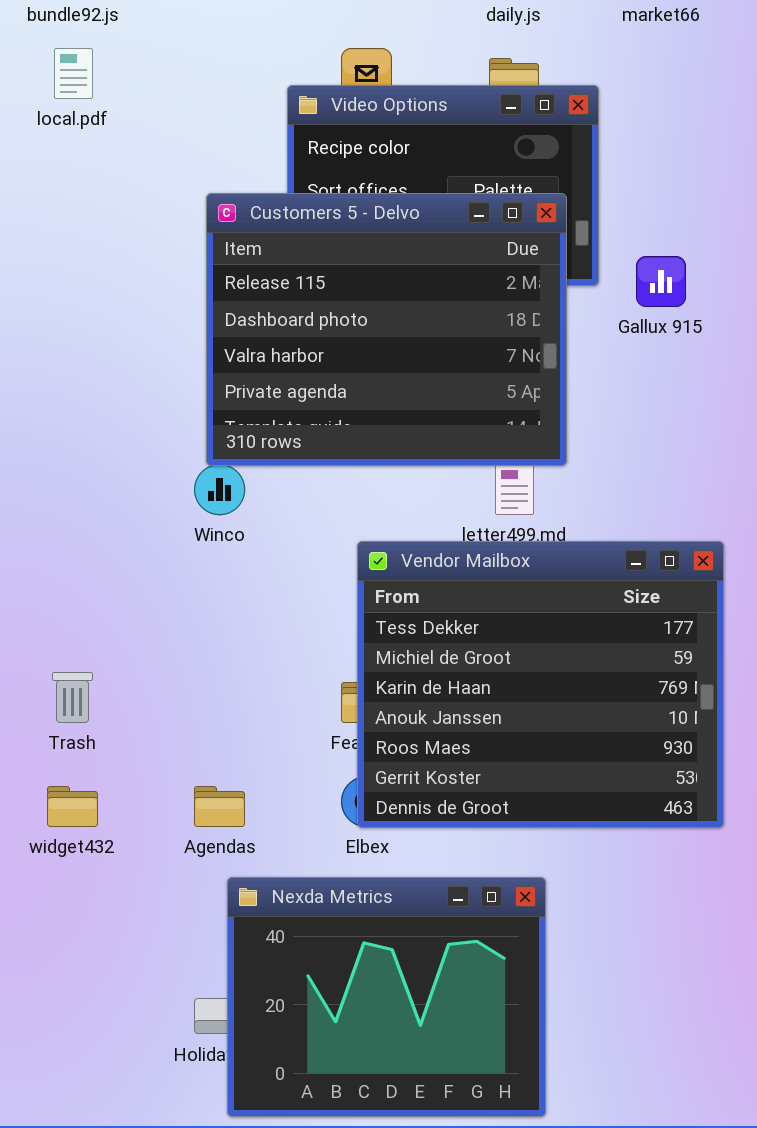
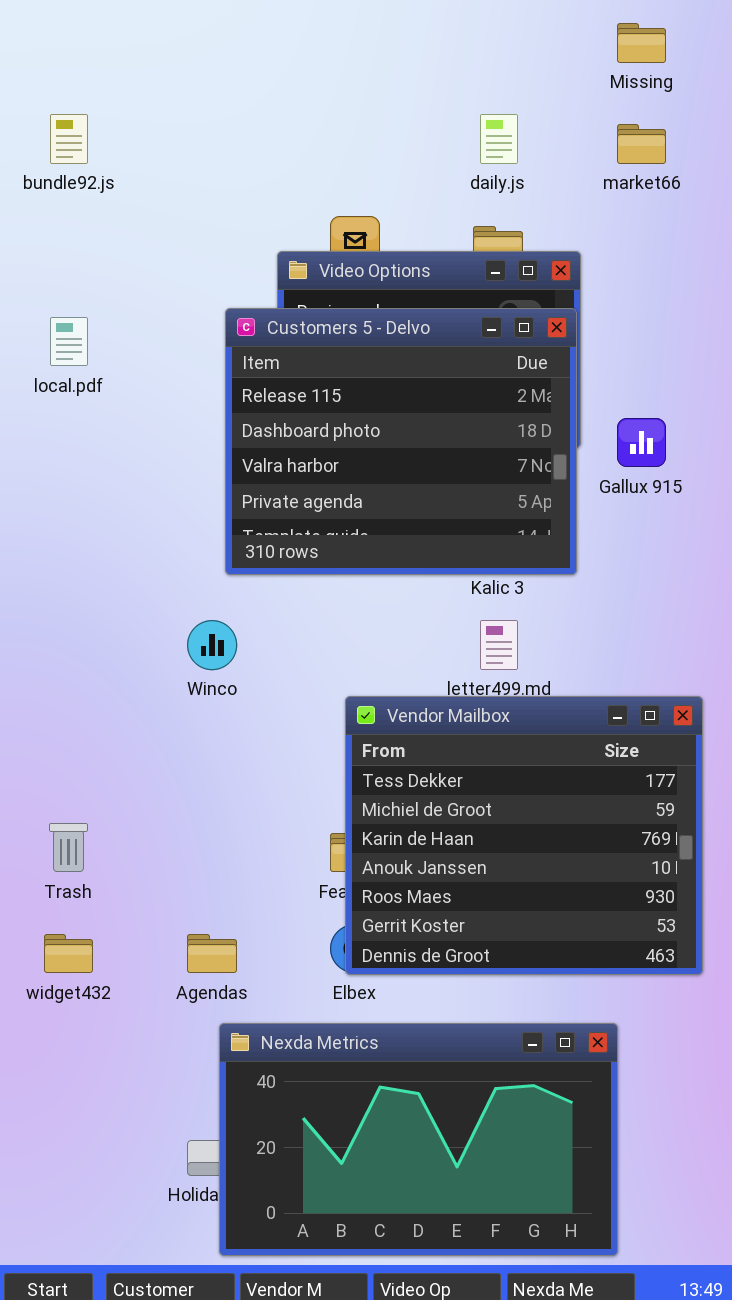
local.pdf: [54,48,93,99] -> [50,317,88,366], moved
Customers 5 - Delvo: [206,193,567,466] -> [225,308,577,575], moved
Nexda Metrics: [227,877,546,1117] -> [219,1023,618,1256], resized

